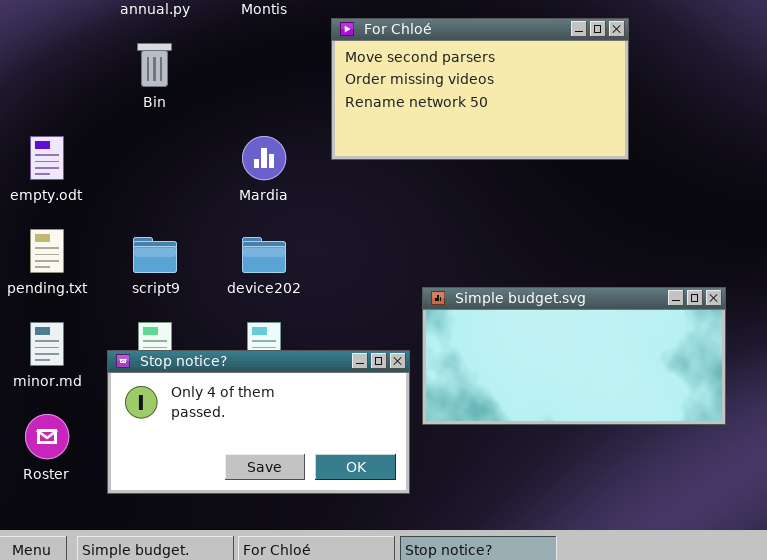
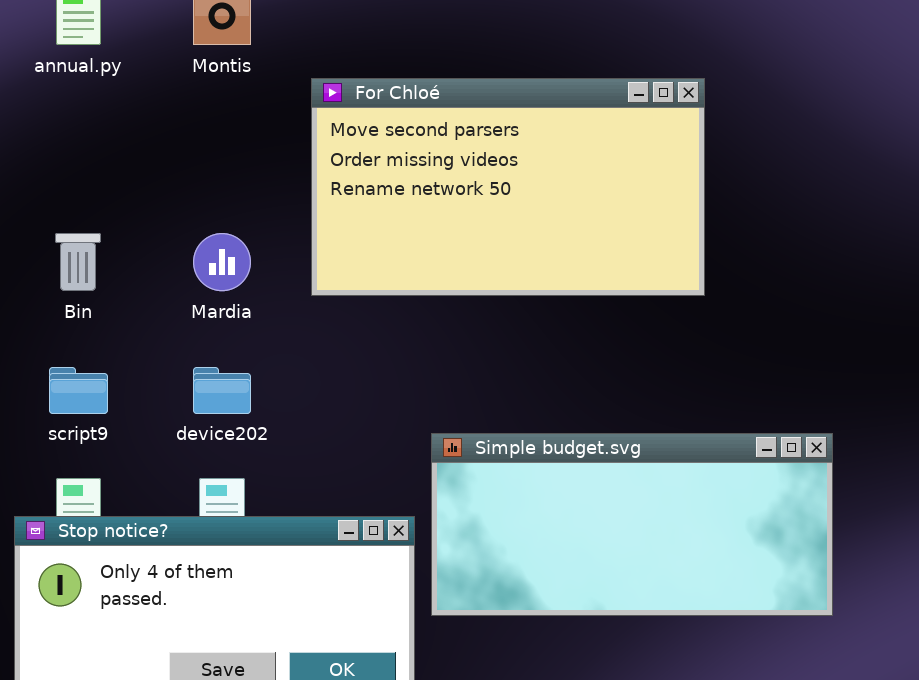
For Chloé: [331,18,629,160] -> [311,78,705,296], resized
Bin: [137,43,172,87] -> [55,233,101,291], moved

